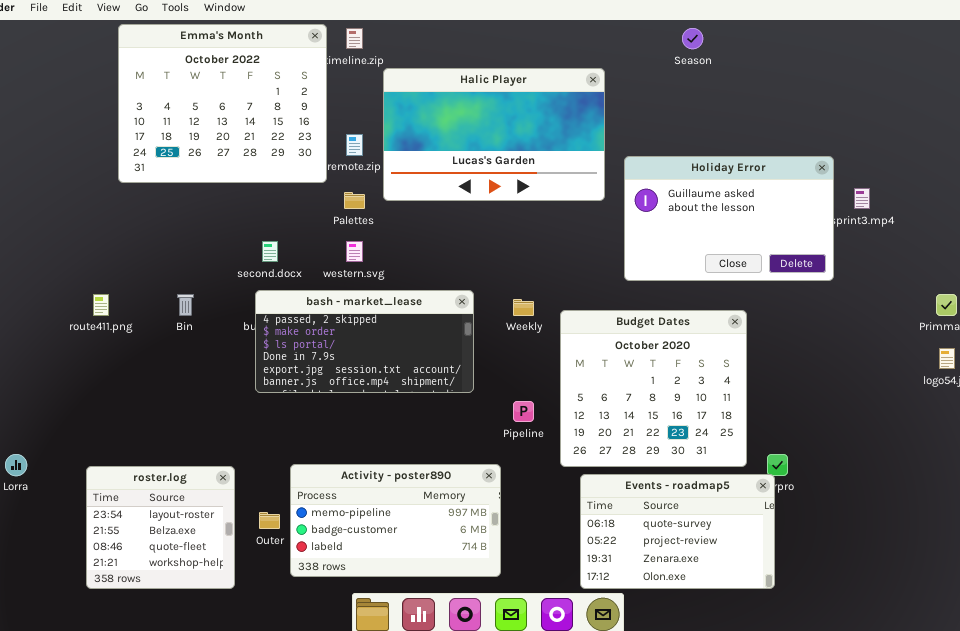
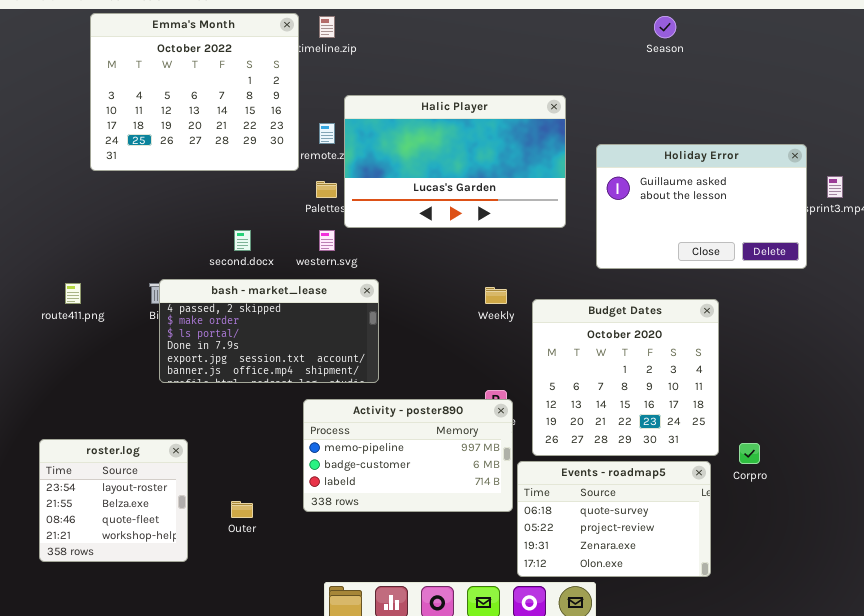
Halic Player: [383,68,605,201] -> [344,95,566,228], moved
bash - market_lease: [255,290,474,393] -> [159,279,379,383], moved
Activity - poster890: [290,464,501,577] -> [303,399,513,512], moved
roster.log: [86,466,235,589] -> [39,439,188,562], moved
Events - roadmap5: [580,474,775,589] -> [517,461,711,577], moved

